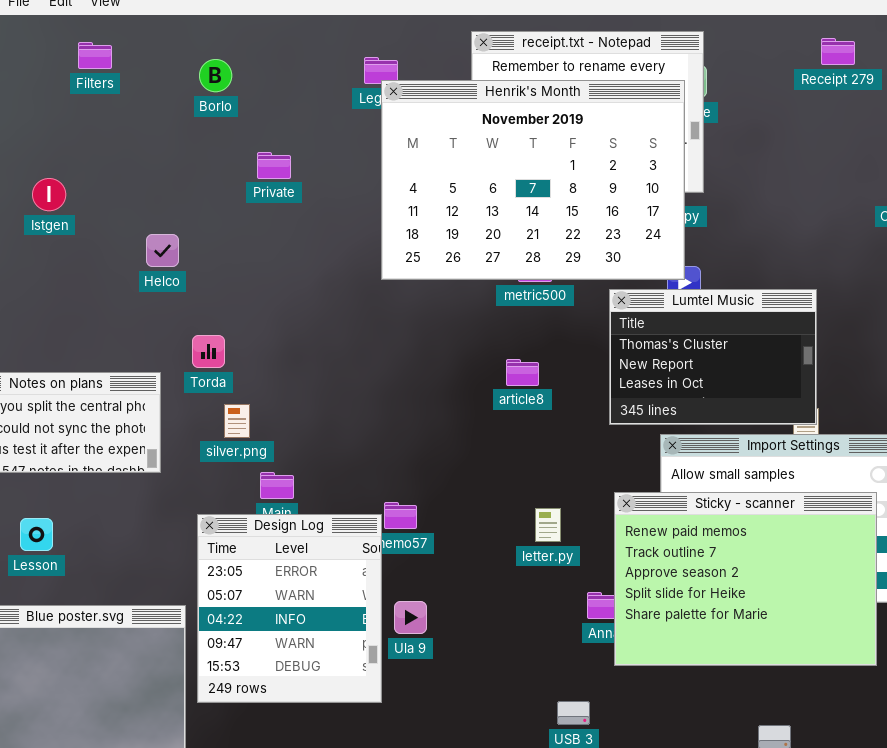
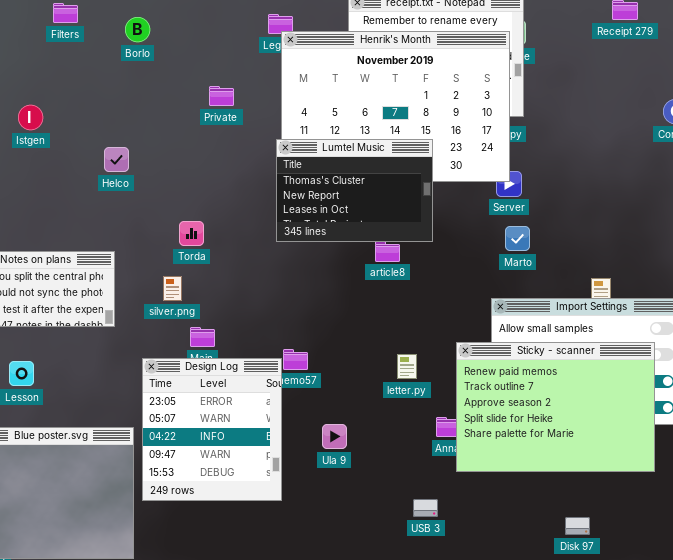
Borlo: [199,59,232,92] -> [125,17,150,42], moved
Private: [257,152,291,179] -> [209,86,234,106], moved
Lumtel Music: [609,289,817,425] -> [276,139,433,242], moved
Torda: [192,335,225,368] -> [179,221,204,246], moved
Ula 9: [394,601,427,634] -> [322,424,347,449], moved

